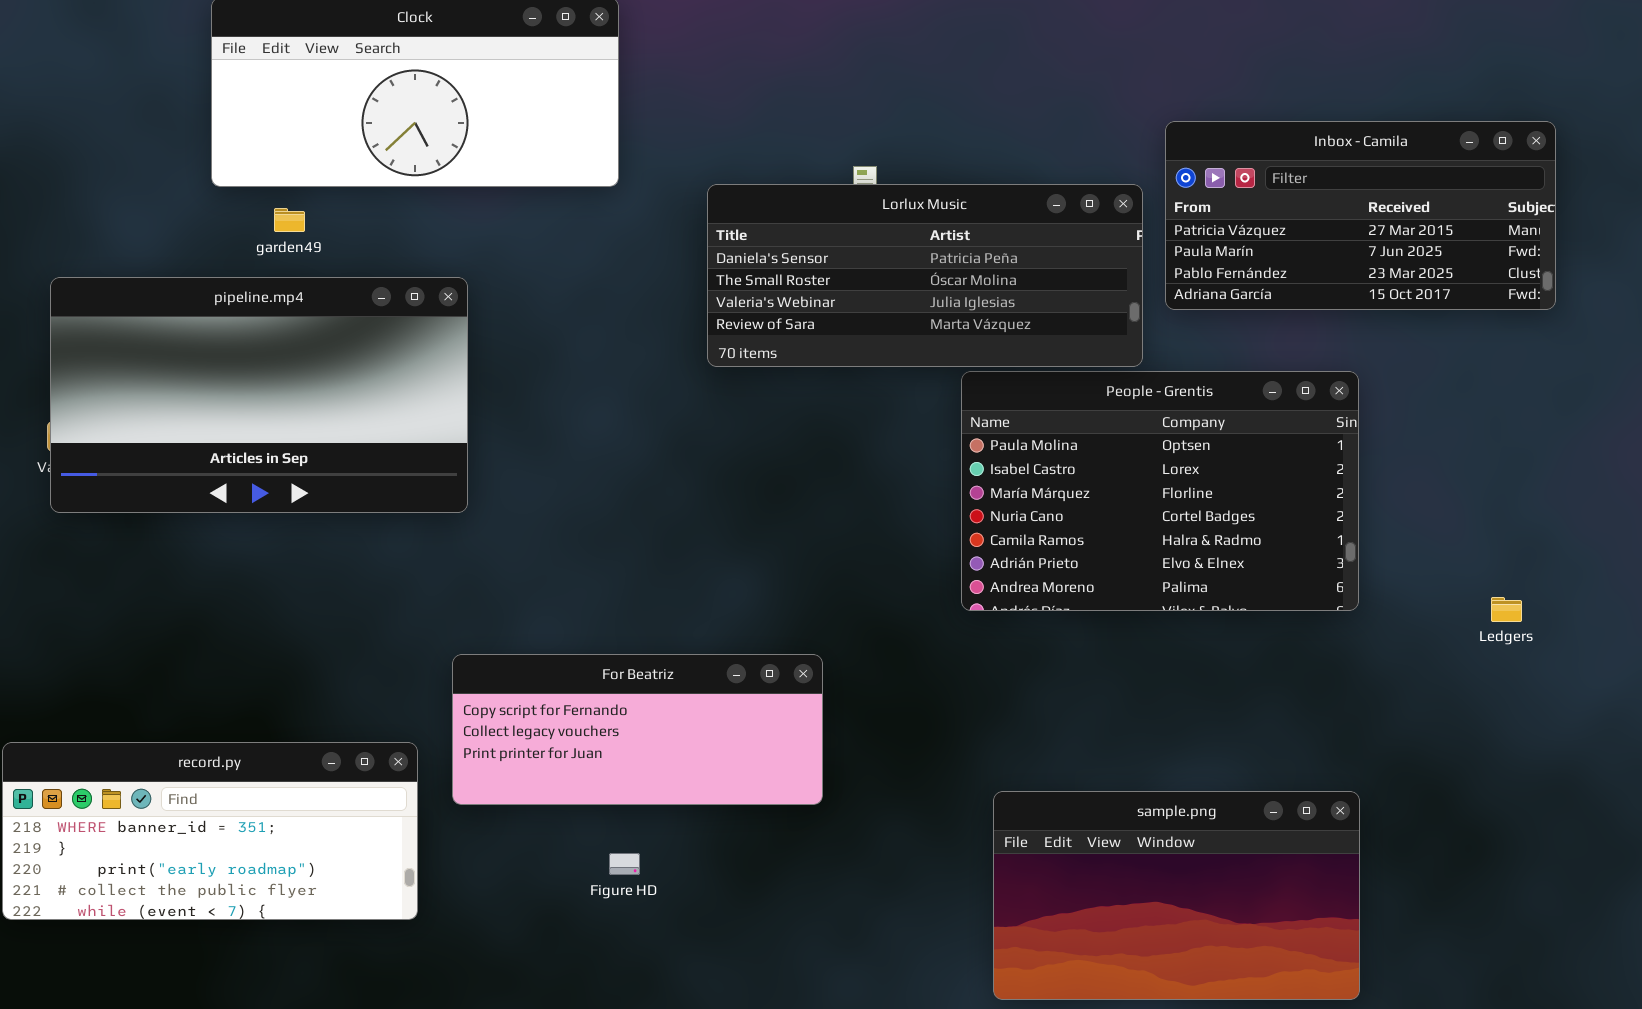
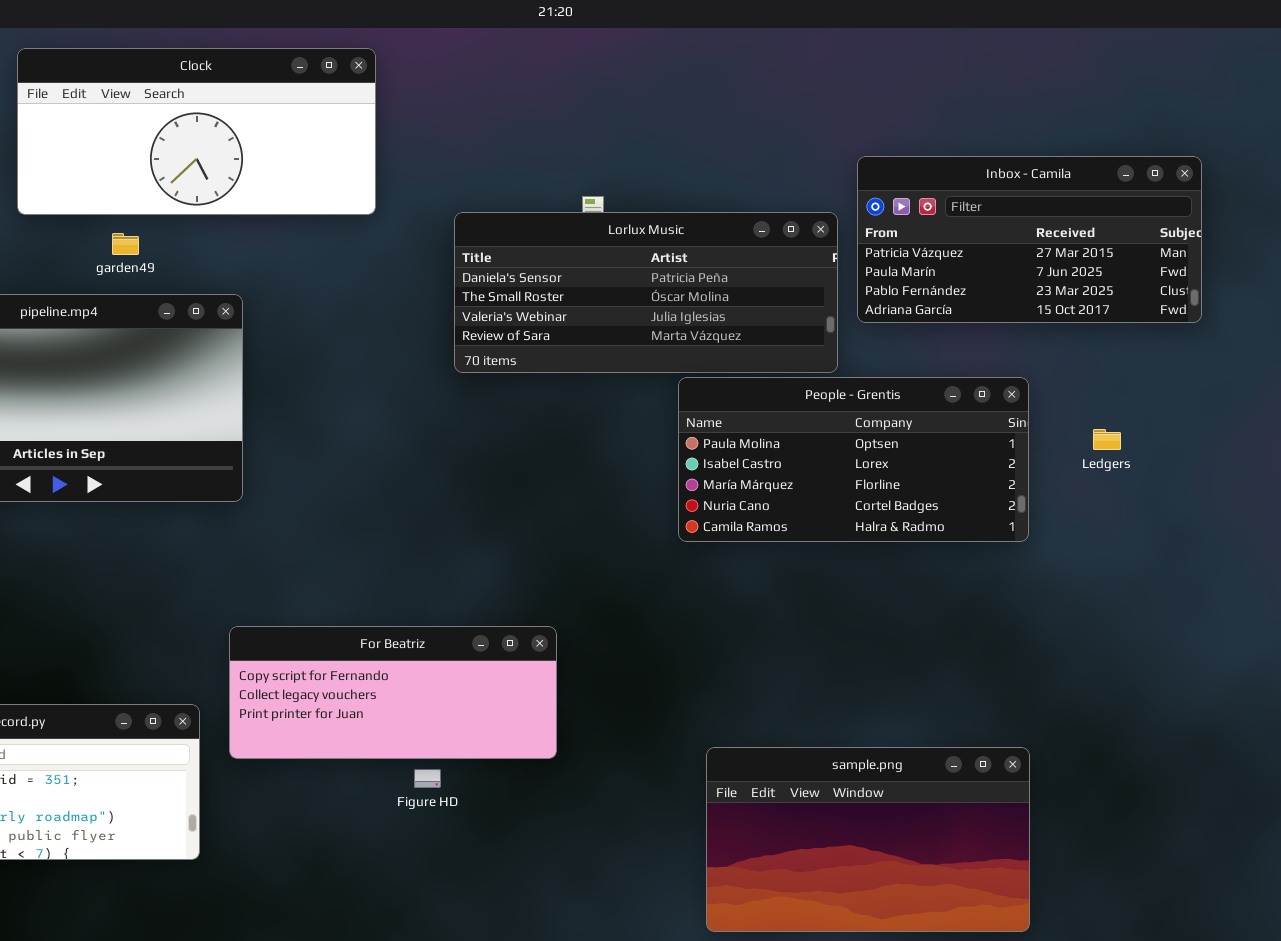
garden49: [274,208,305,232] -> [112,233,139,255], moved
People - Grentis: [961,371,1359,611] -> [678,377,1029,542], resized
Ledgers: [1491,597,1522,622] -> [1093,429,1121,450], moved
Figure HD: [609,853,640,875] -> [414,769,441,788], moved

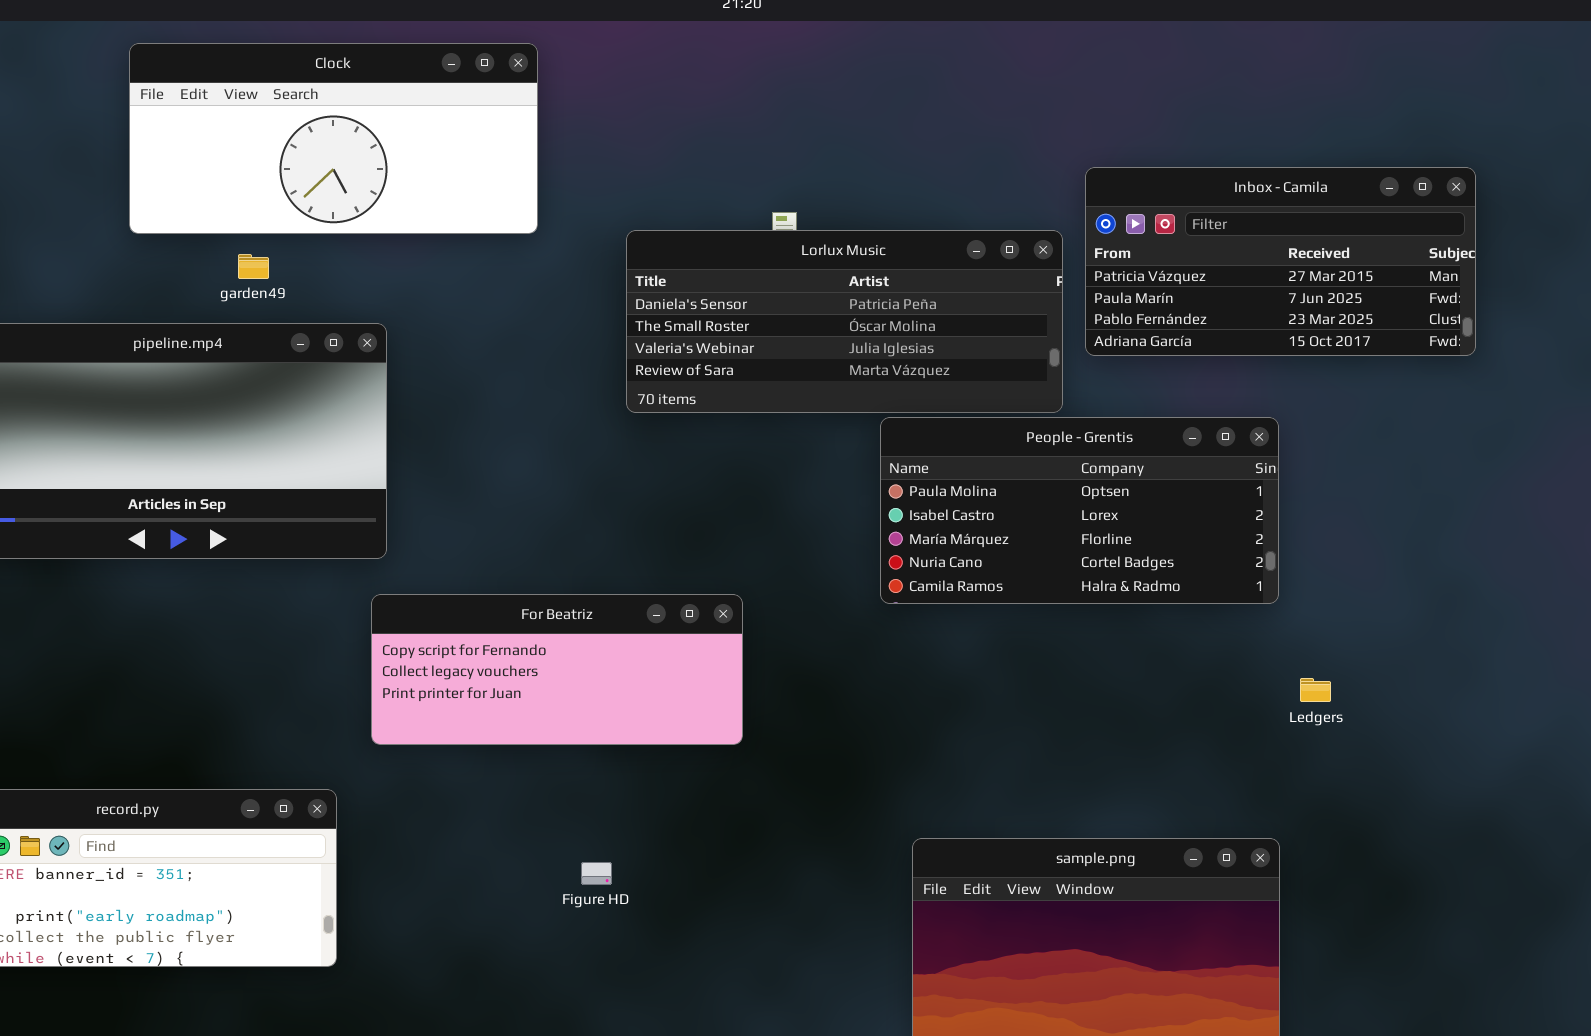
Ledgers: [1093,429,1121,450] -> [1300,678,1331,702], moved
For Beatriz: [229,626,557,759] -> [371,594,743,745], moved

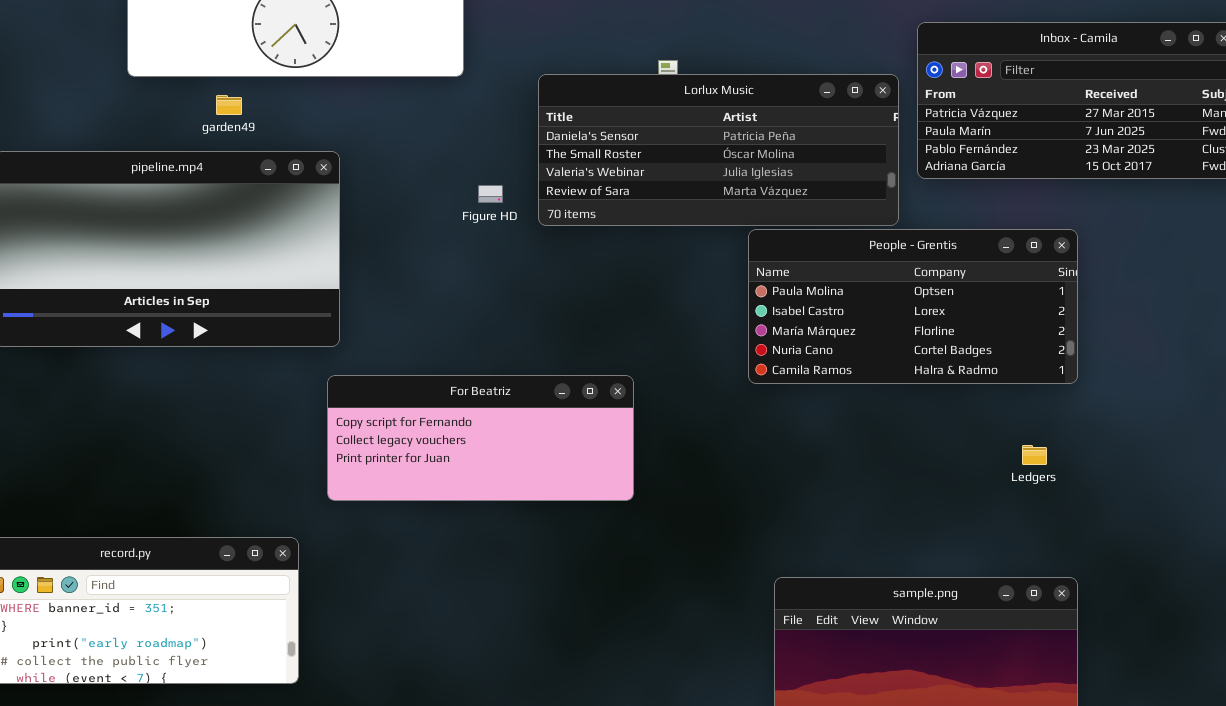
Ledgers: [1300,678,1331,702] -> [1022,445,1047,465], moved
Figure HD: [581,862,612,885] -> [478,185,503,203], moved

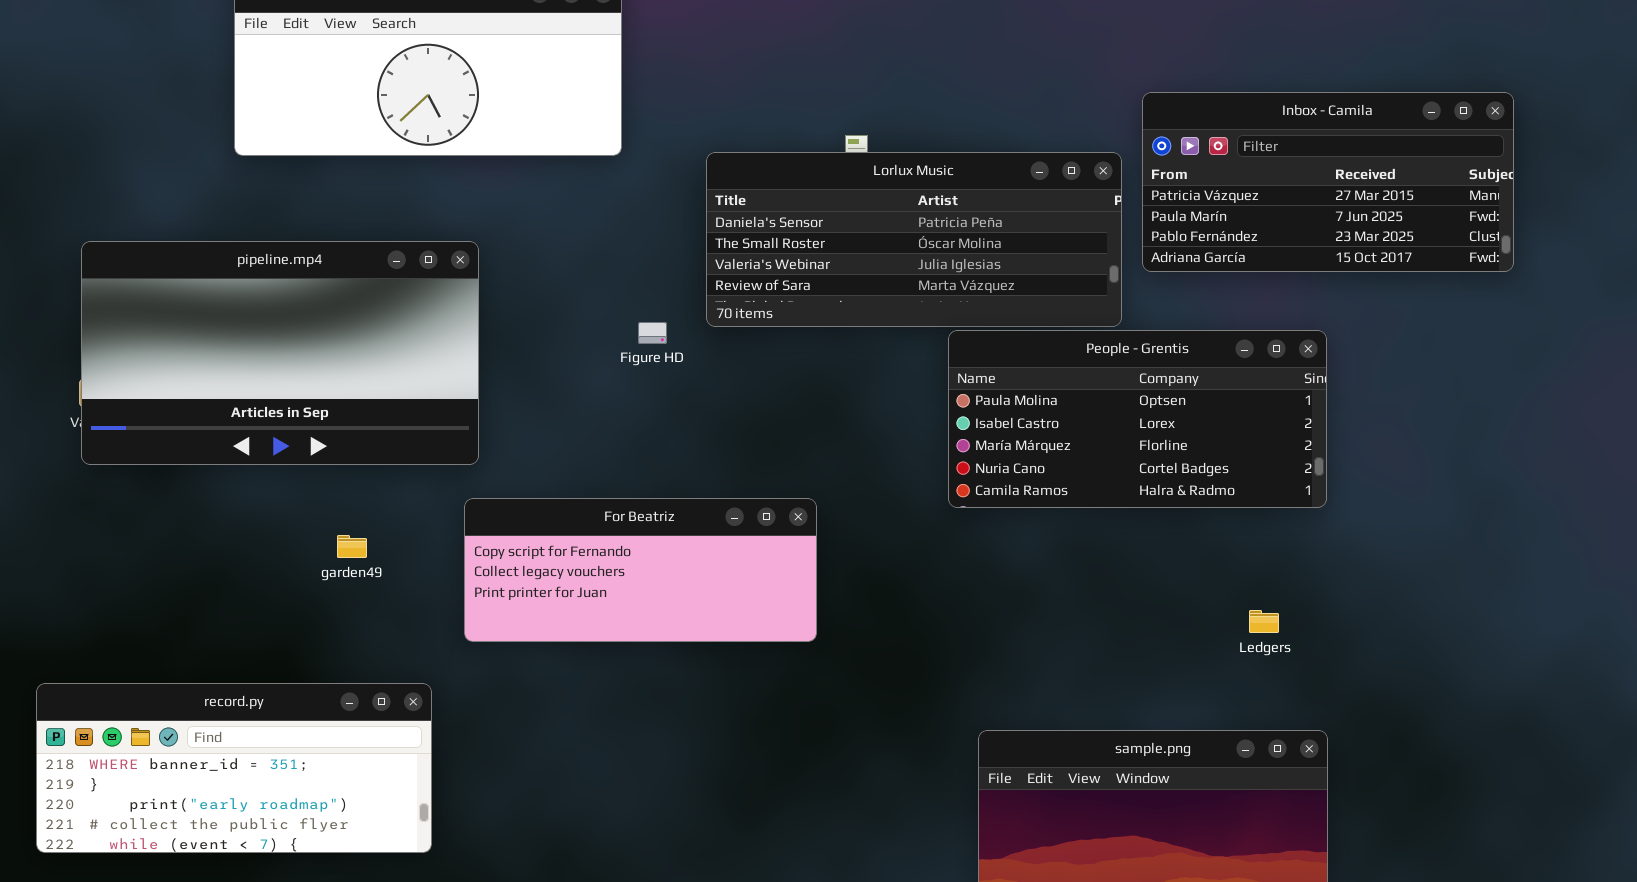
garden49: [216,95,242,115] -> [337,535,367,558], moved
Figure HD: [478,185,503,203] -> [638,322,667,344], moved
Ledgers: [1022,445,1047,465] -> [1249,610,1279,633], moved

